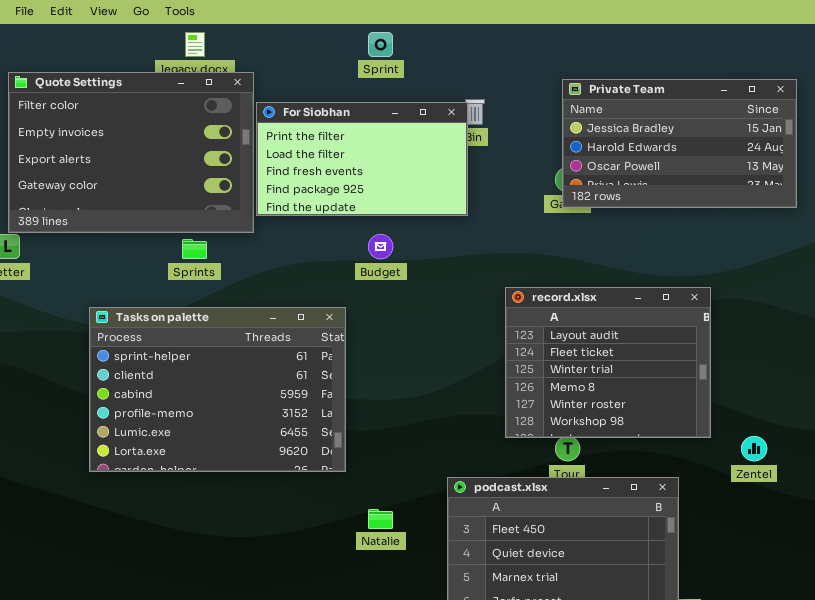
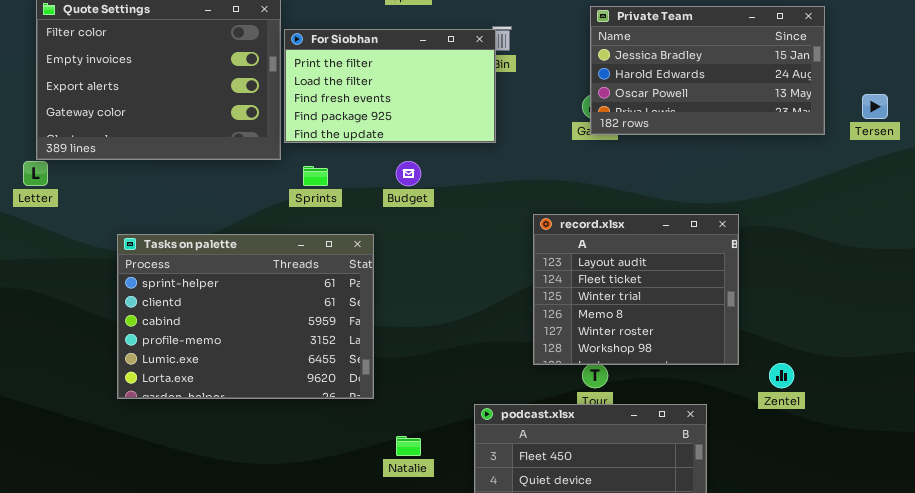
Sprints: [182,239,207,259] -> [303,166,328,186], moved

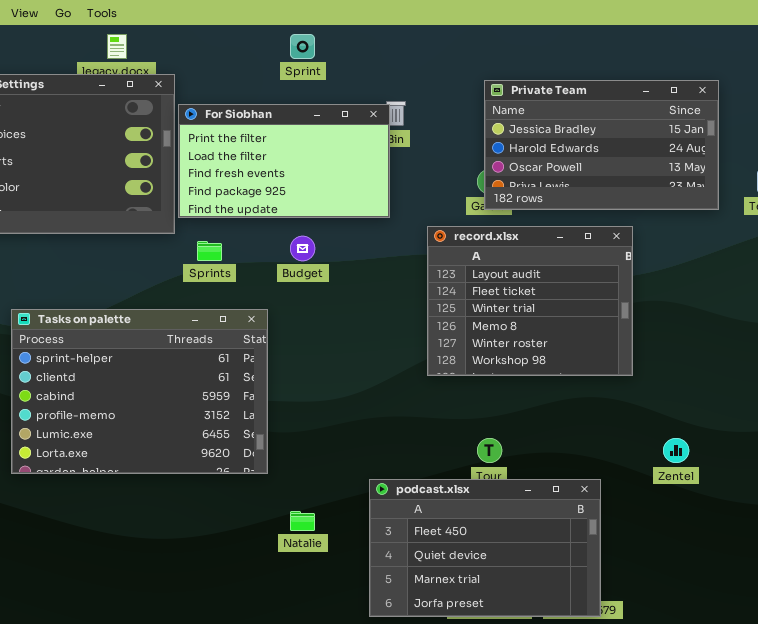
record.xlsx: [533,214,739,365] -> [427,226,633,376], moved

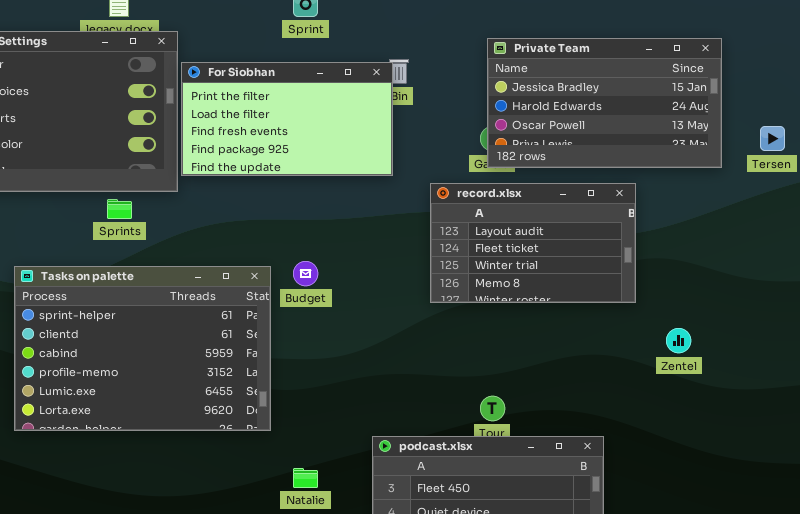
record.xlsx: [427,226,633,376] -> [430,183,636,303], resized
Budget: [290,236,315,261] -> [293,261,318,286], moved
Sprints: [197,241,222,261] -> [107,199,132,219], moved
Zentel: [663,438,689,463] -> [666,328,691,353], moved

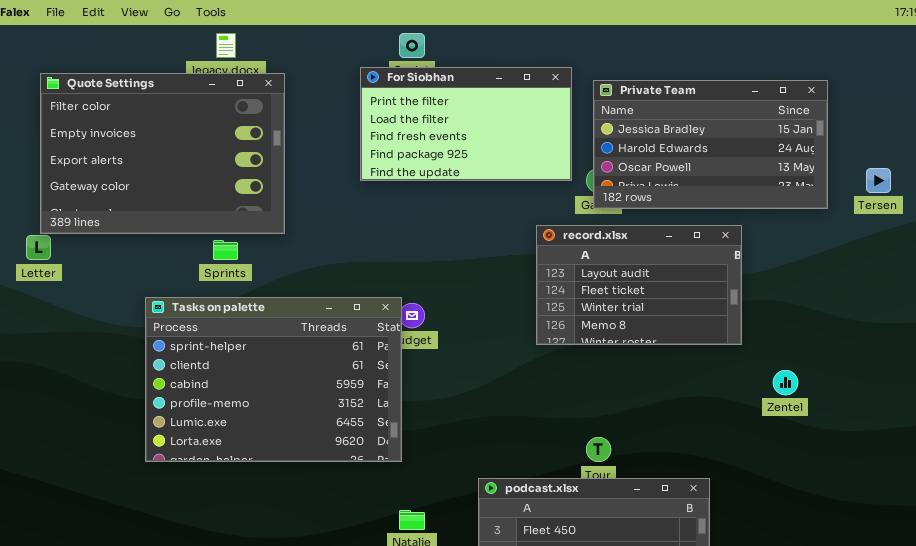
For Siobhan: [181,62,393,176] -> [360,67,572,181], moved
Tasks on palette: [14,266,271,431] -> [145,297,402,462], moved

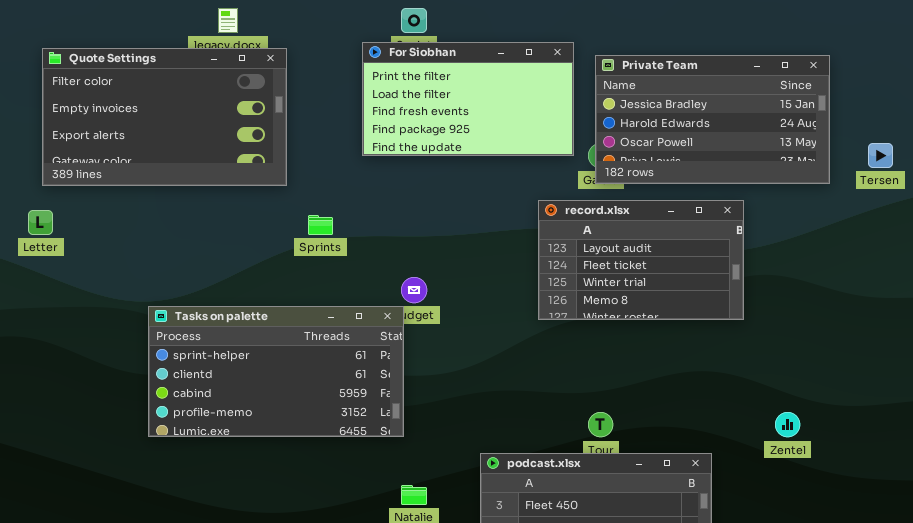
Quote Settings: [40,73,285,234] -> [42,48,287,186], resized
Sprints: [213,240,238,260] -> [308,215,333,235], moved
Tasks on palette: [145,297,402,462] -> [148,306,404,437], resized
Zentel: [773,370,798,395] -> [775,412,800,437], moved

